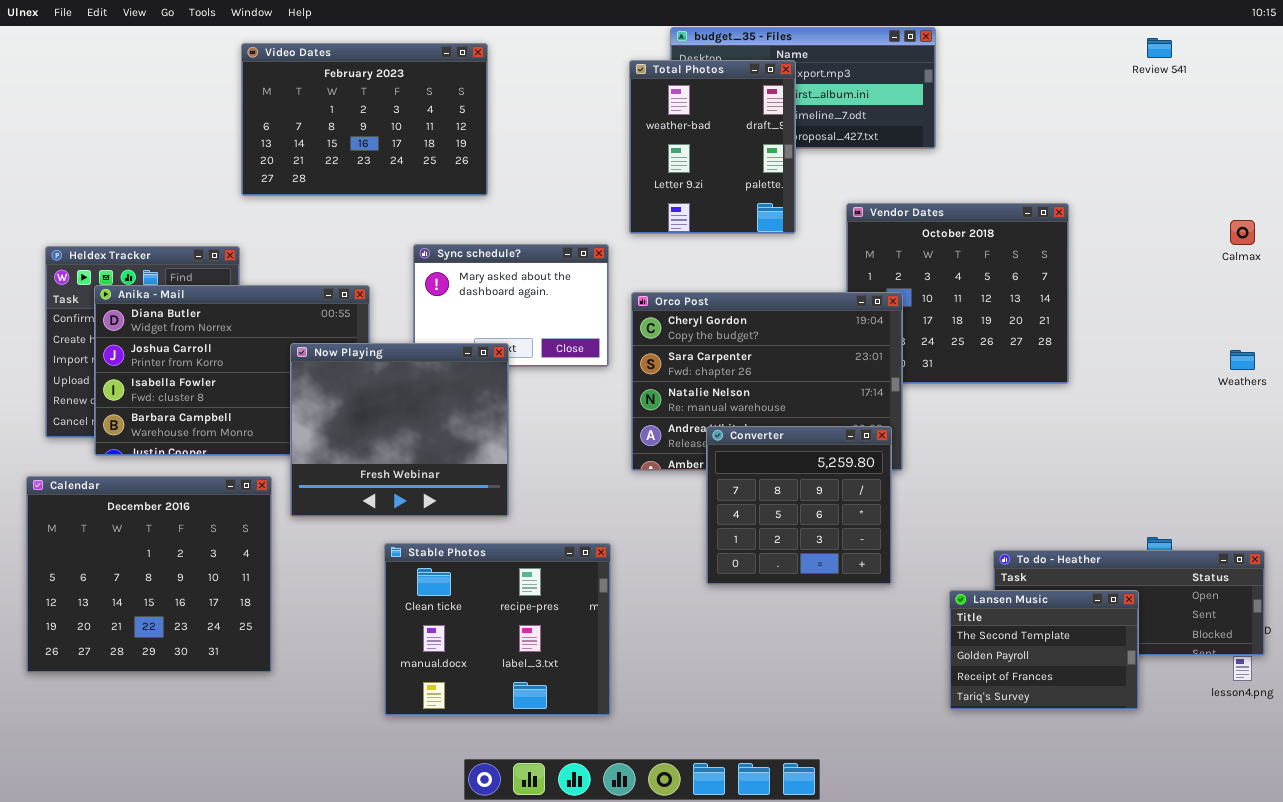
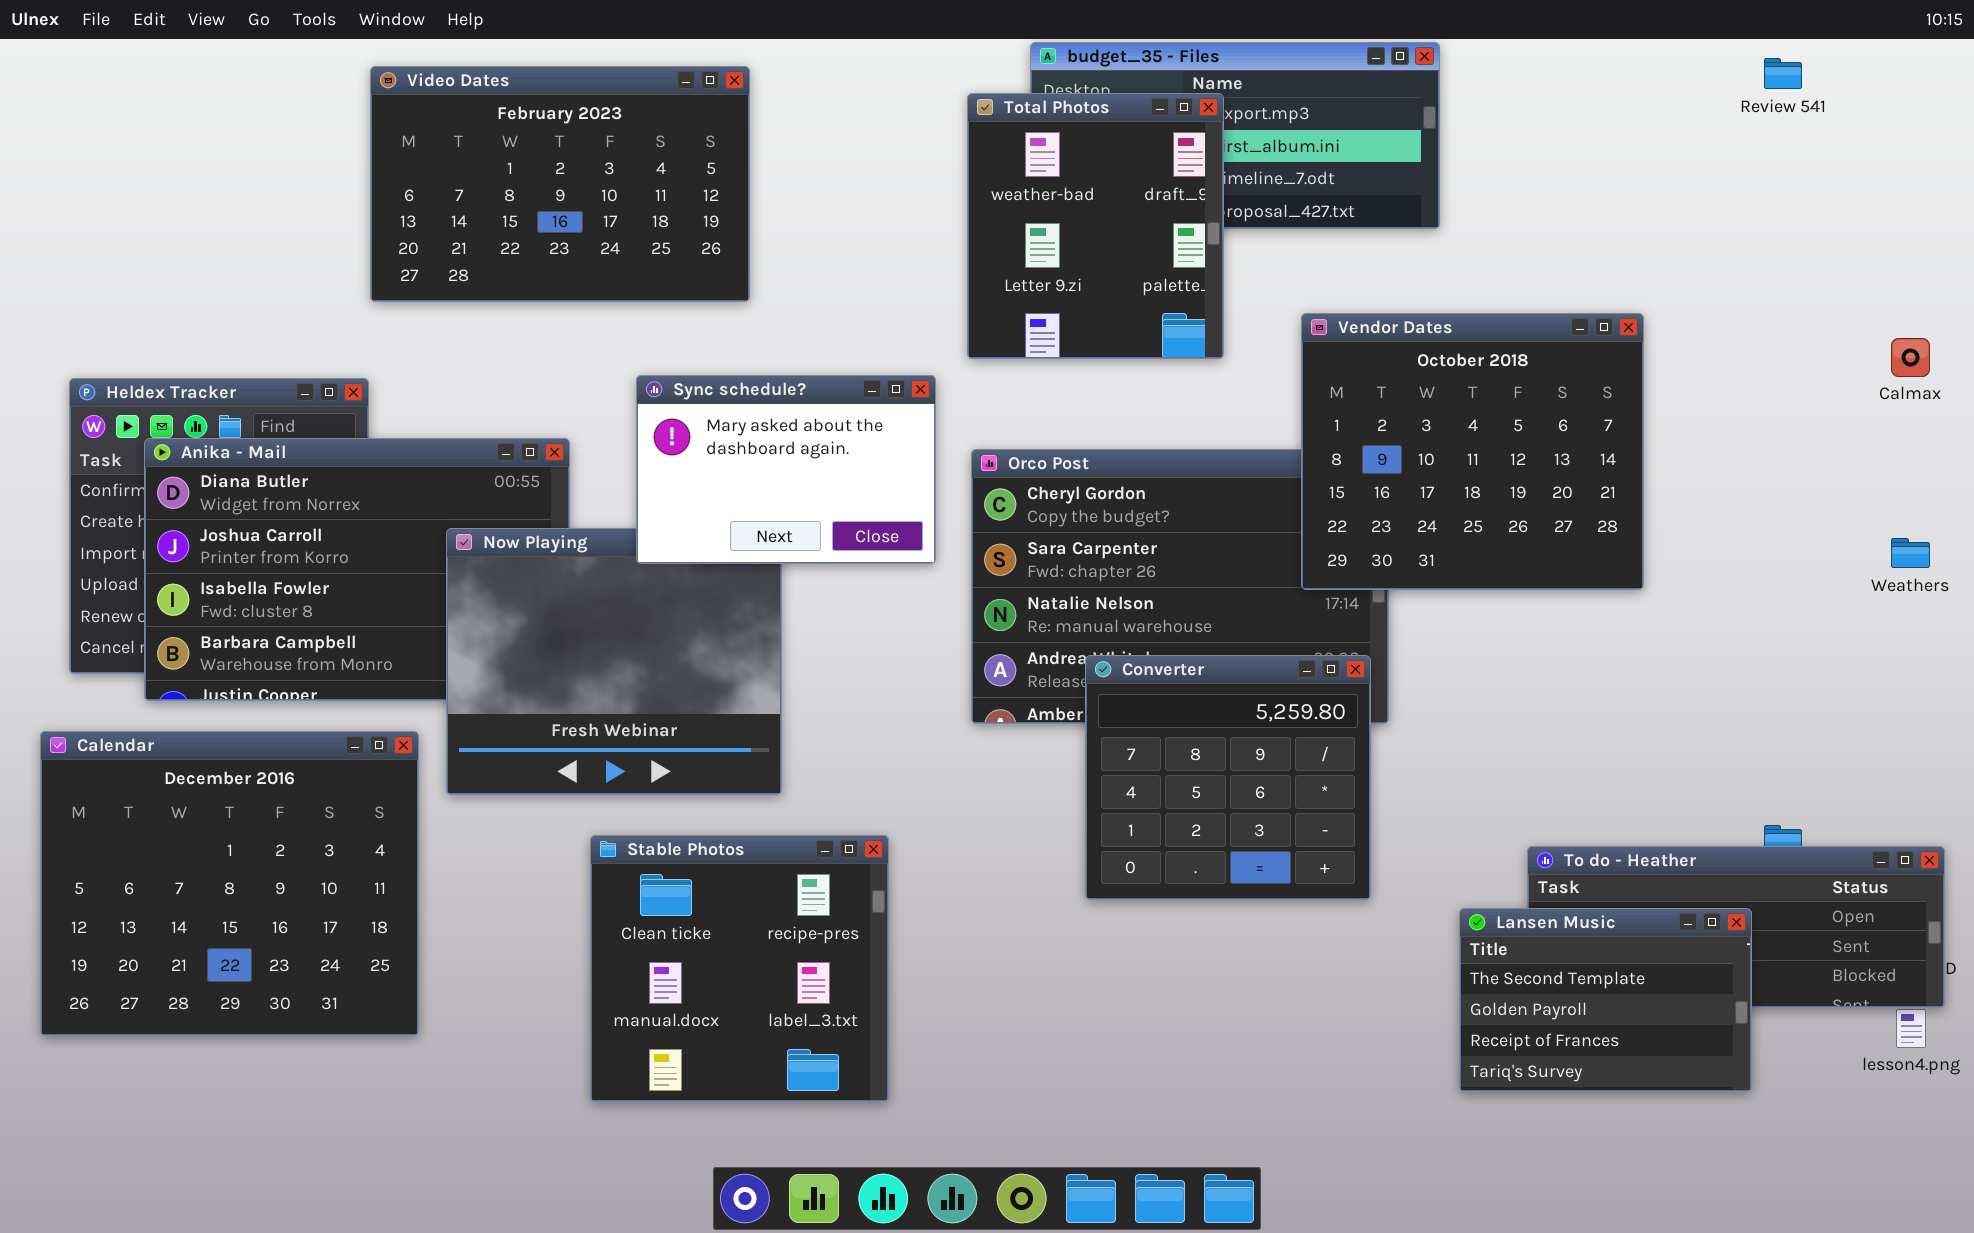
Vendor Dates: [846,203,1069,384] -> [1301,313,1644,590], raised
Sync schedule?: [413,244,609,367] -> [636,375,936,564], raised
Stable Photos: [384,543,611,716] -> [590,835,889,1102], resized

